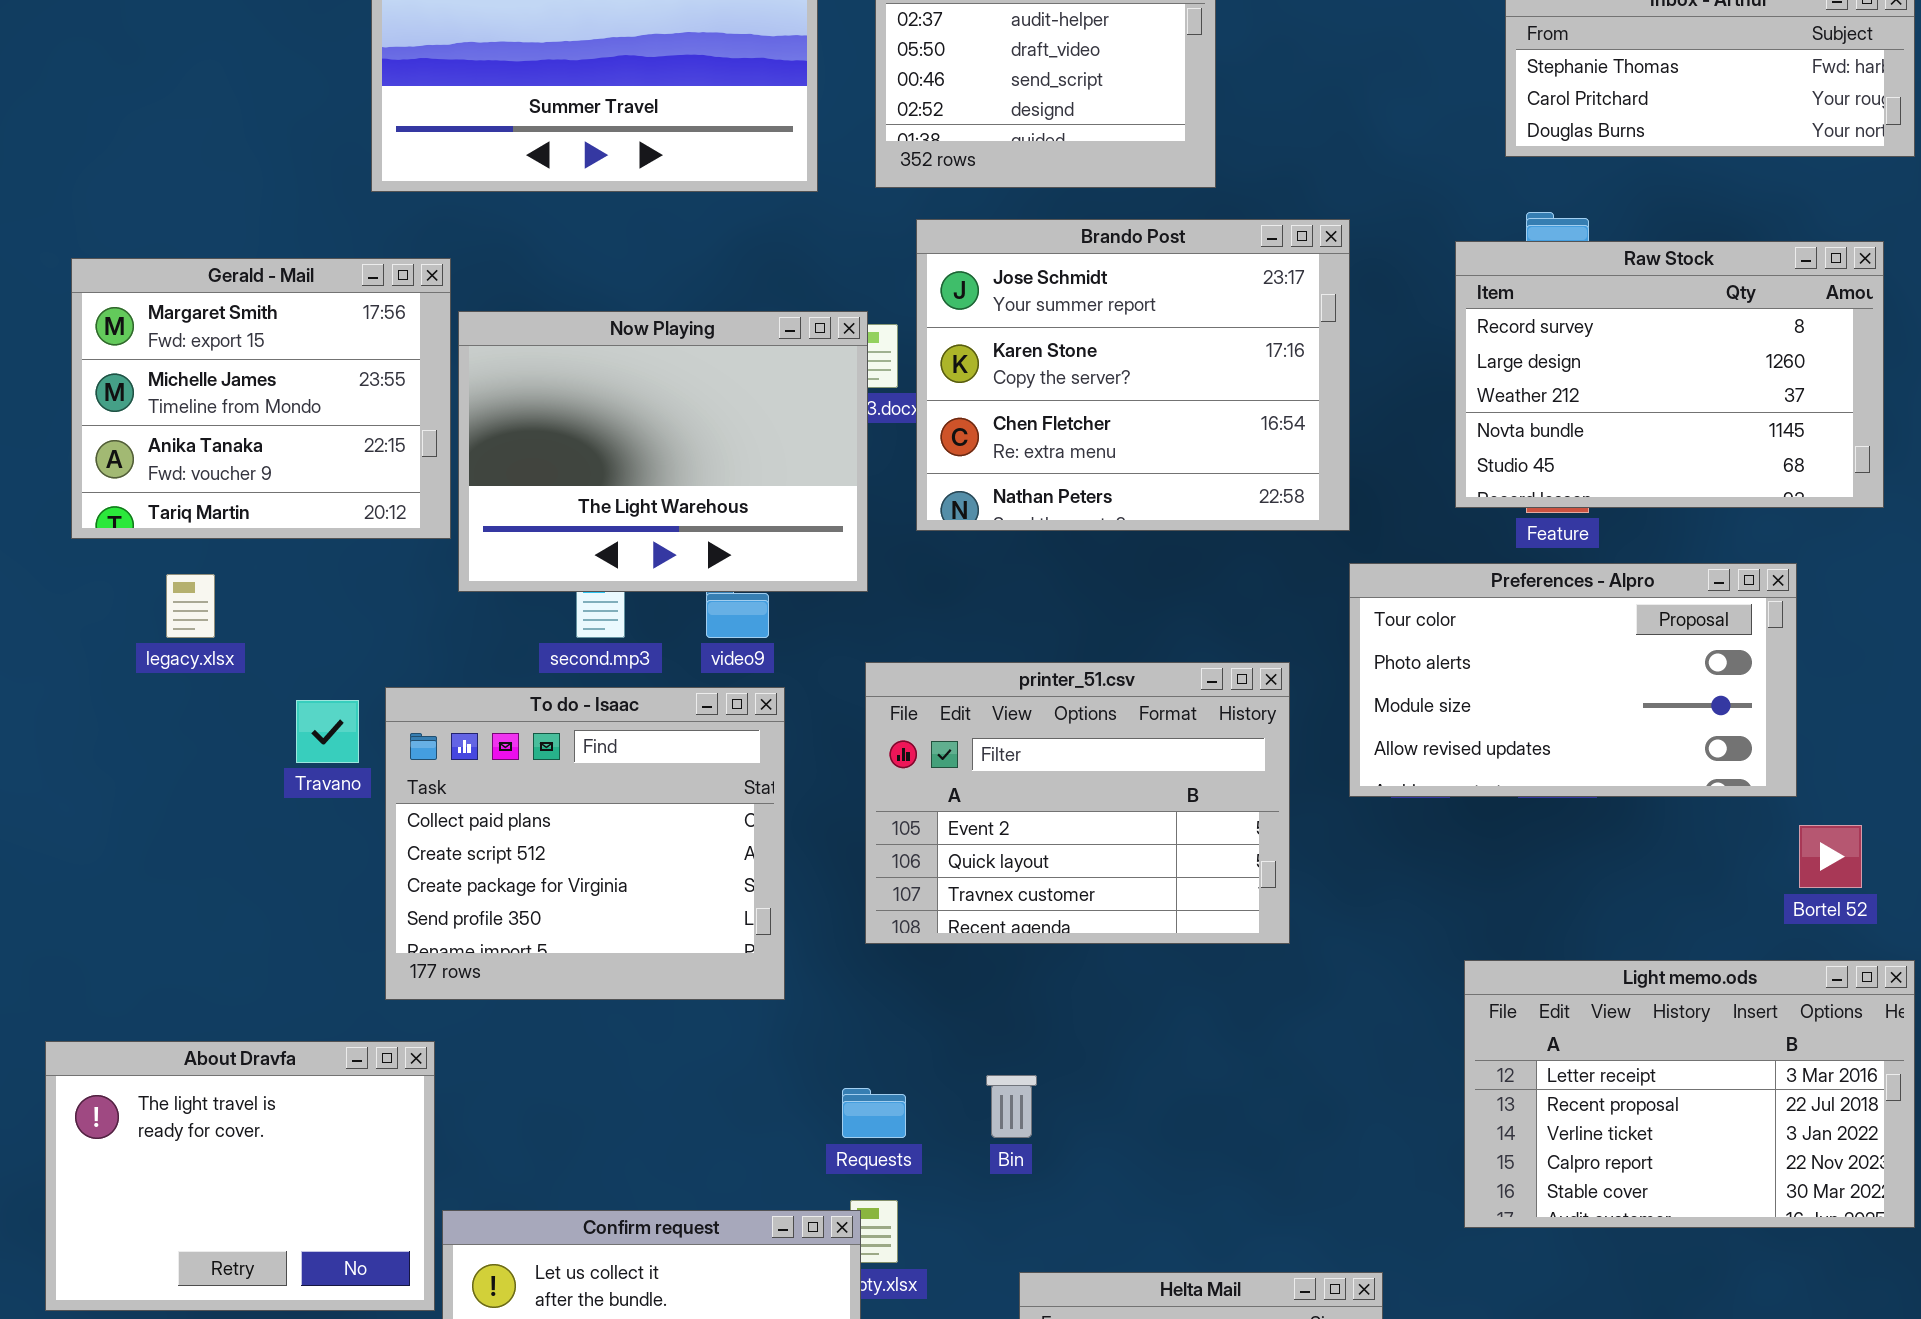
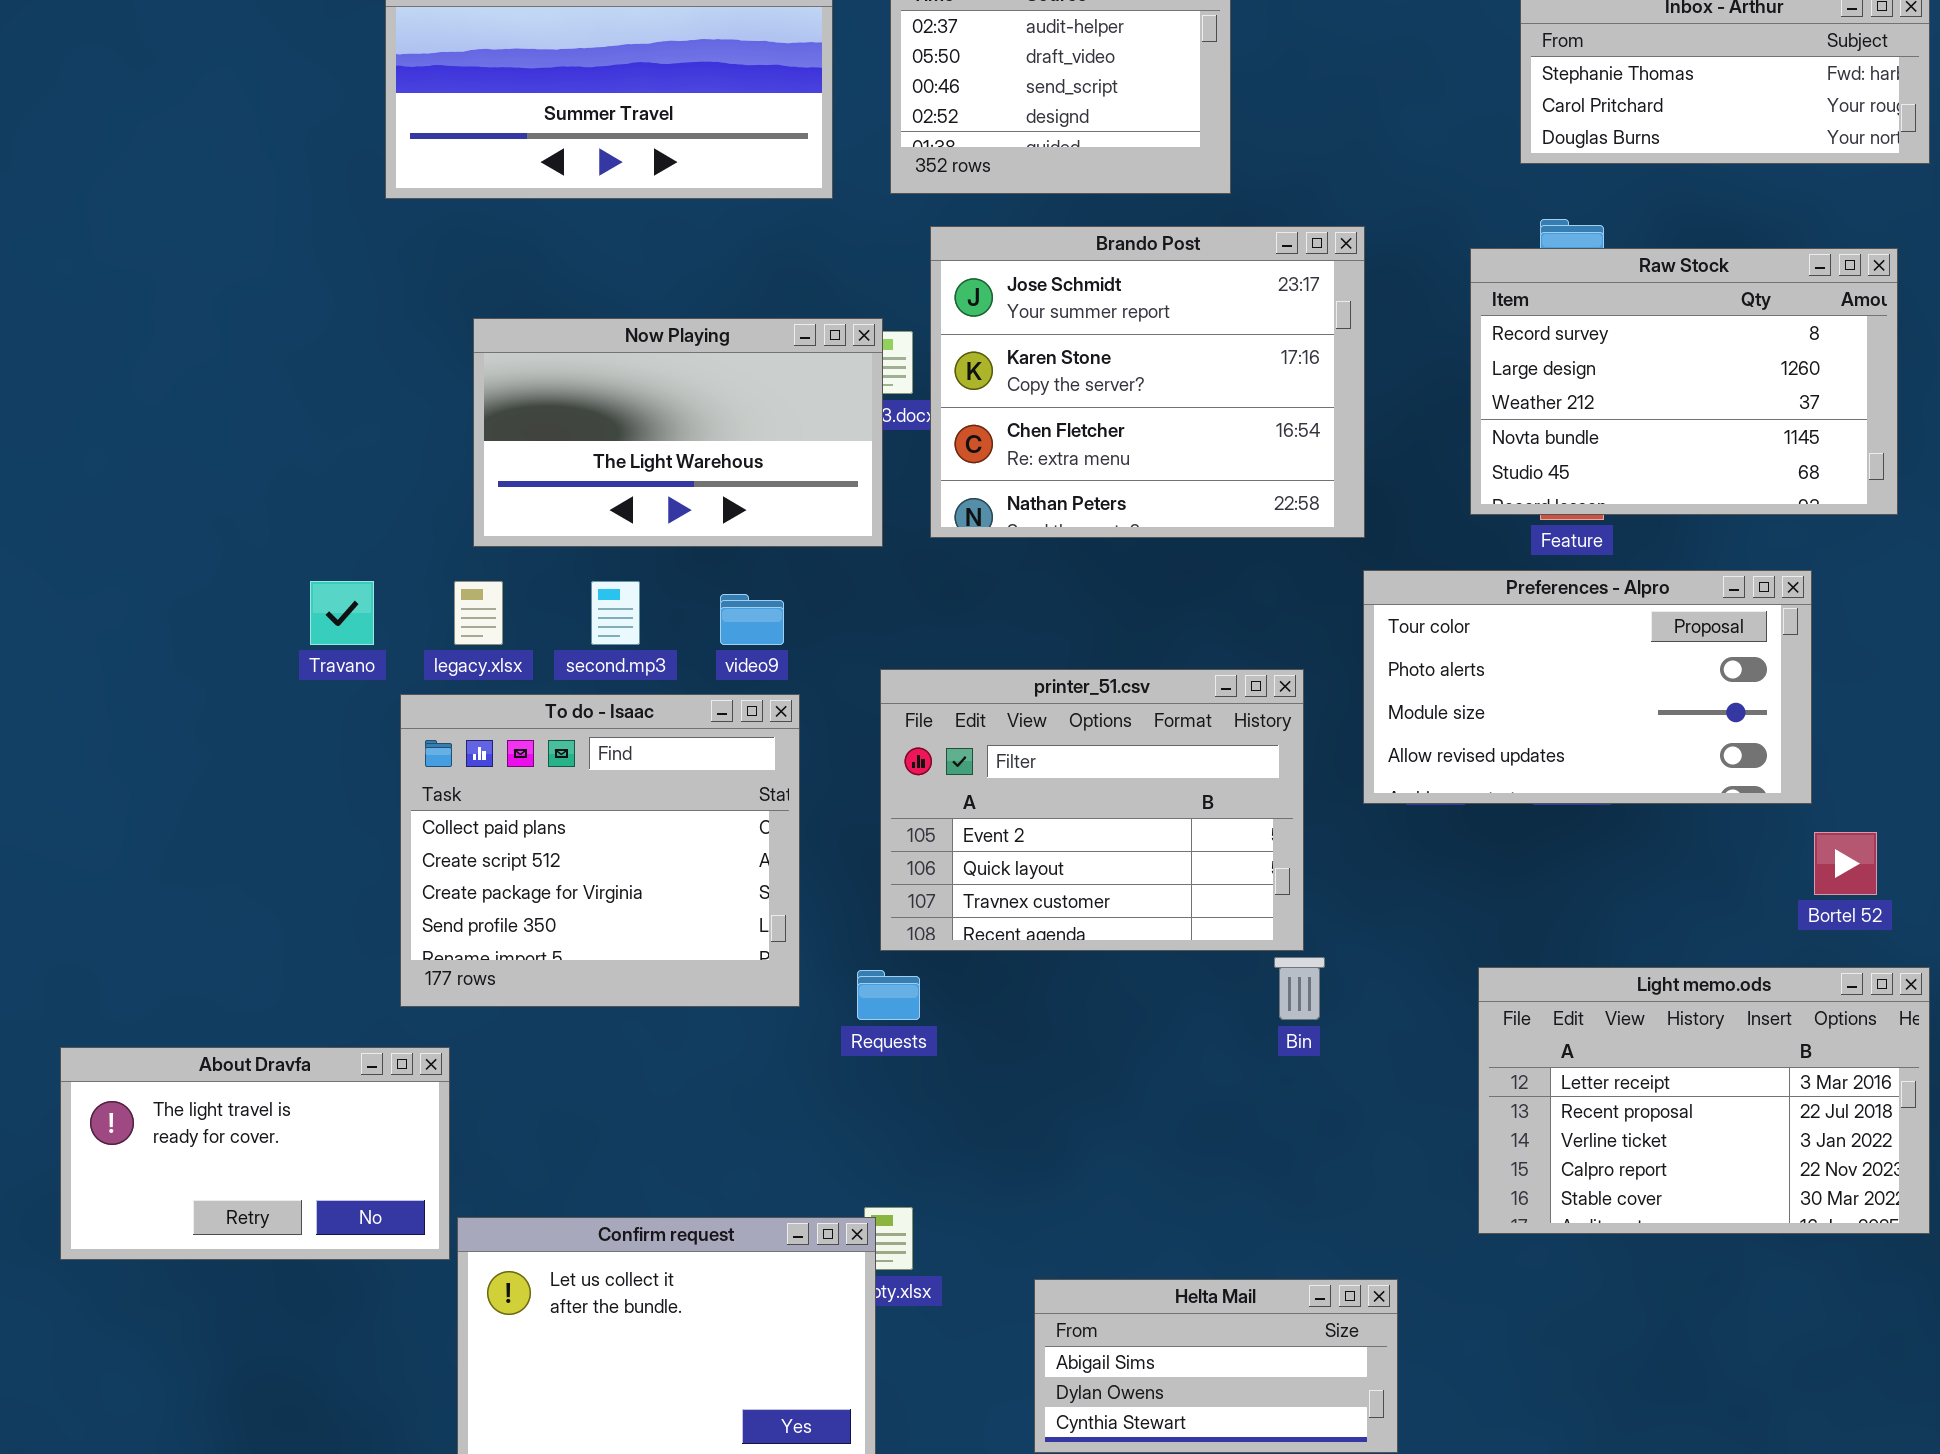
Gerald - Mail: [71,258,451,539] -> none, closed
Now Playing: [458,311,868,592] -> [473,318,883,547], resized
legacy.xlsx: [166,574,215,638] -> [454,581,503,645], moved
Travano: [296,700,359,763] -> [310,581,374,645], moved
About Dravfa: [45,1041,435,1311] -> [60,1047,450,1260], resized
Bin: [986,1075,1037,1138] -> [1274,957,1325,1020], moved
Requests: [842,1088,906,1138] -> [857,970,920,1020], moved

